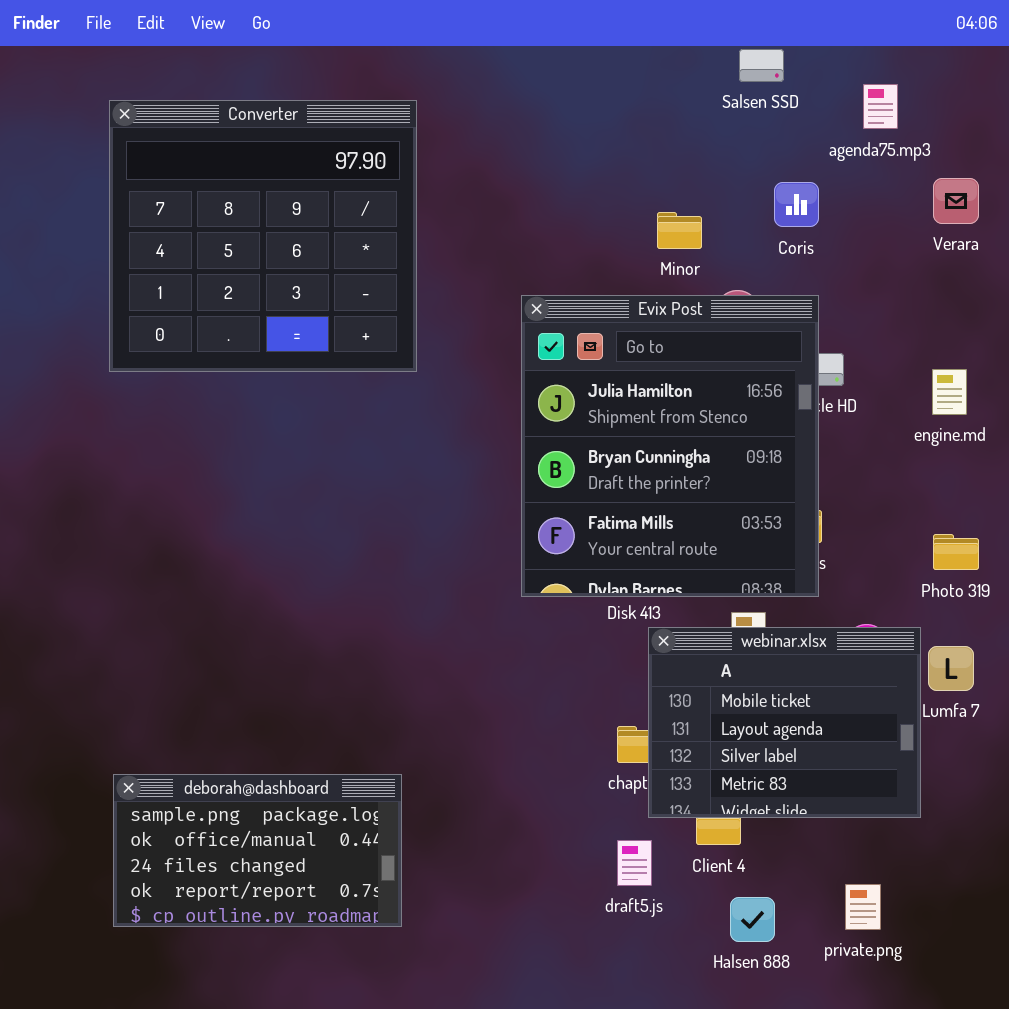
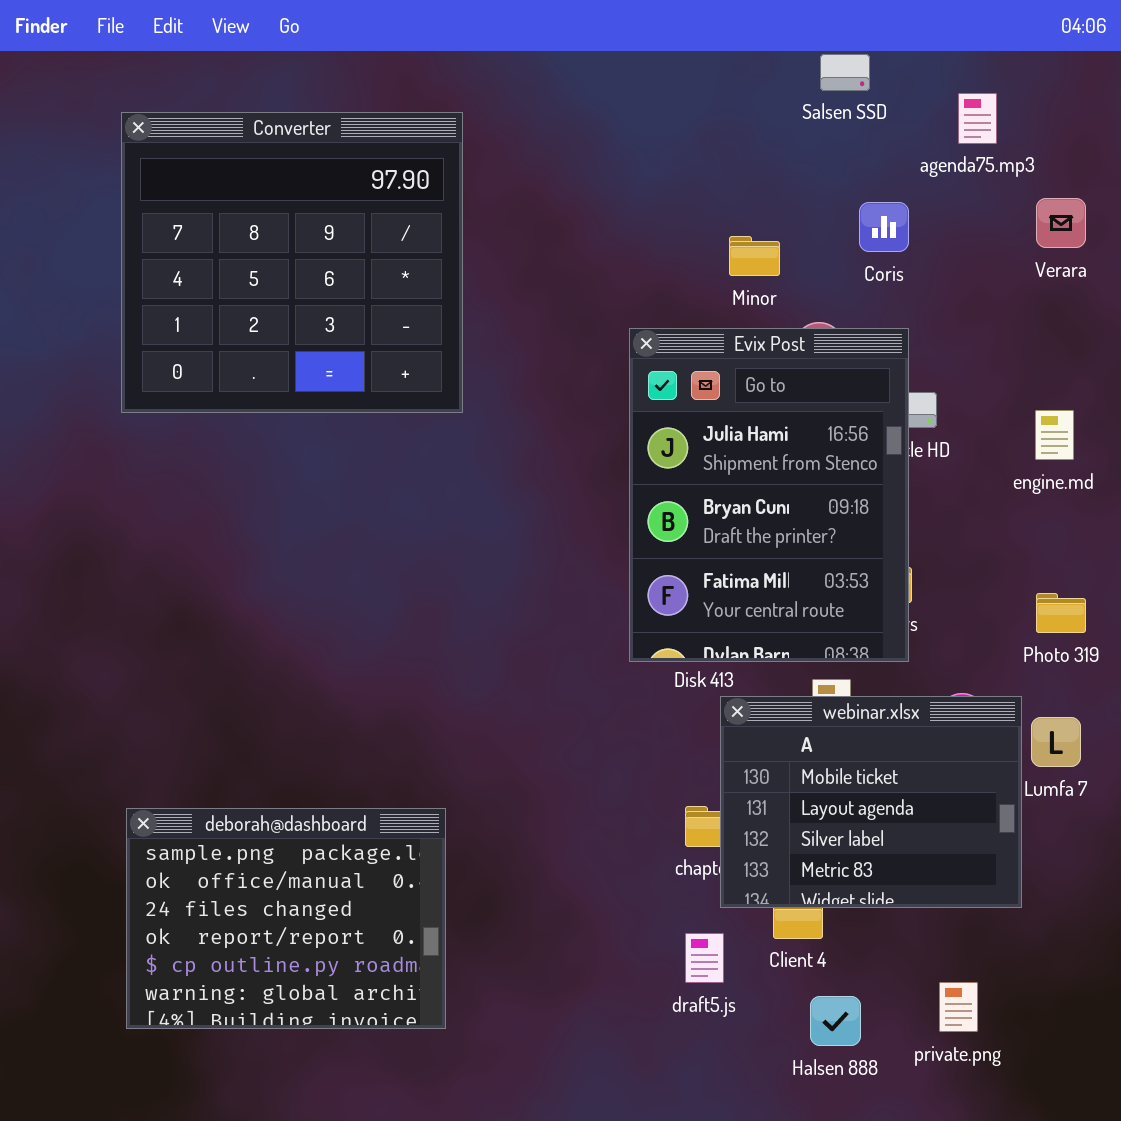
Evix Post: [521,295,819,597] -> [629,328,909,662], resized
deborah@dashboard: [113,774,402,927] -> [126,808,446,1029], resized

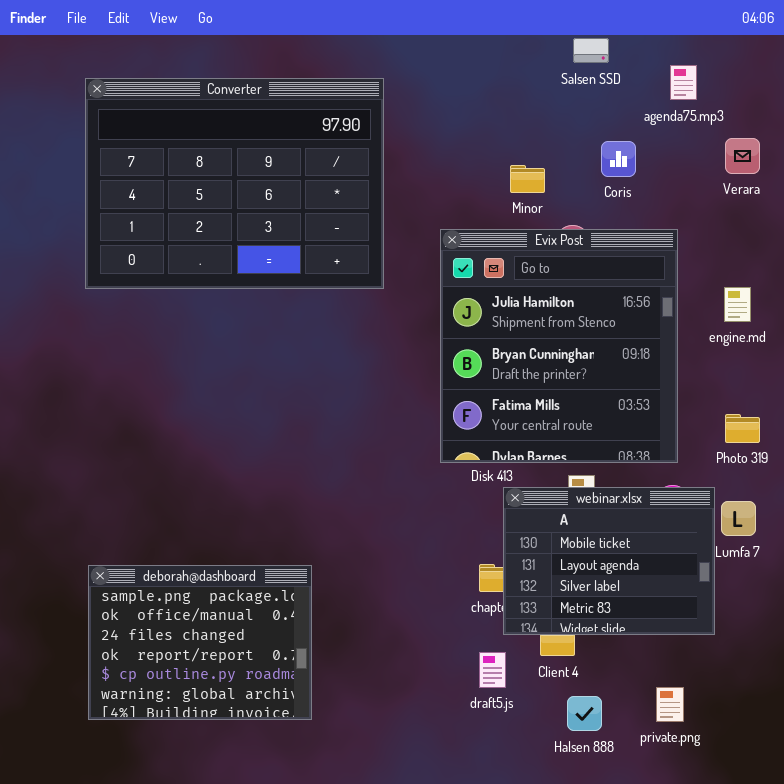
Converter: [121,112,463,413] -> [85,78,384,289], resized
Evix Post: [629,328,909,662] -> [440,229,678,463], resized

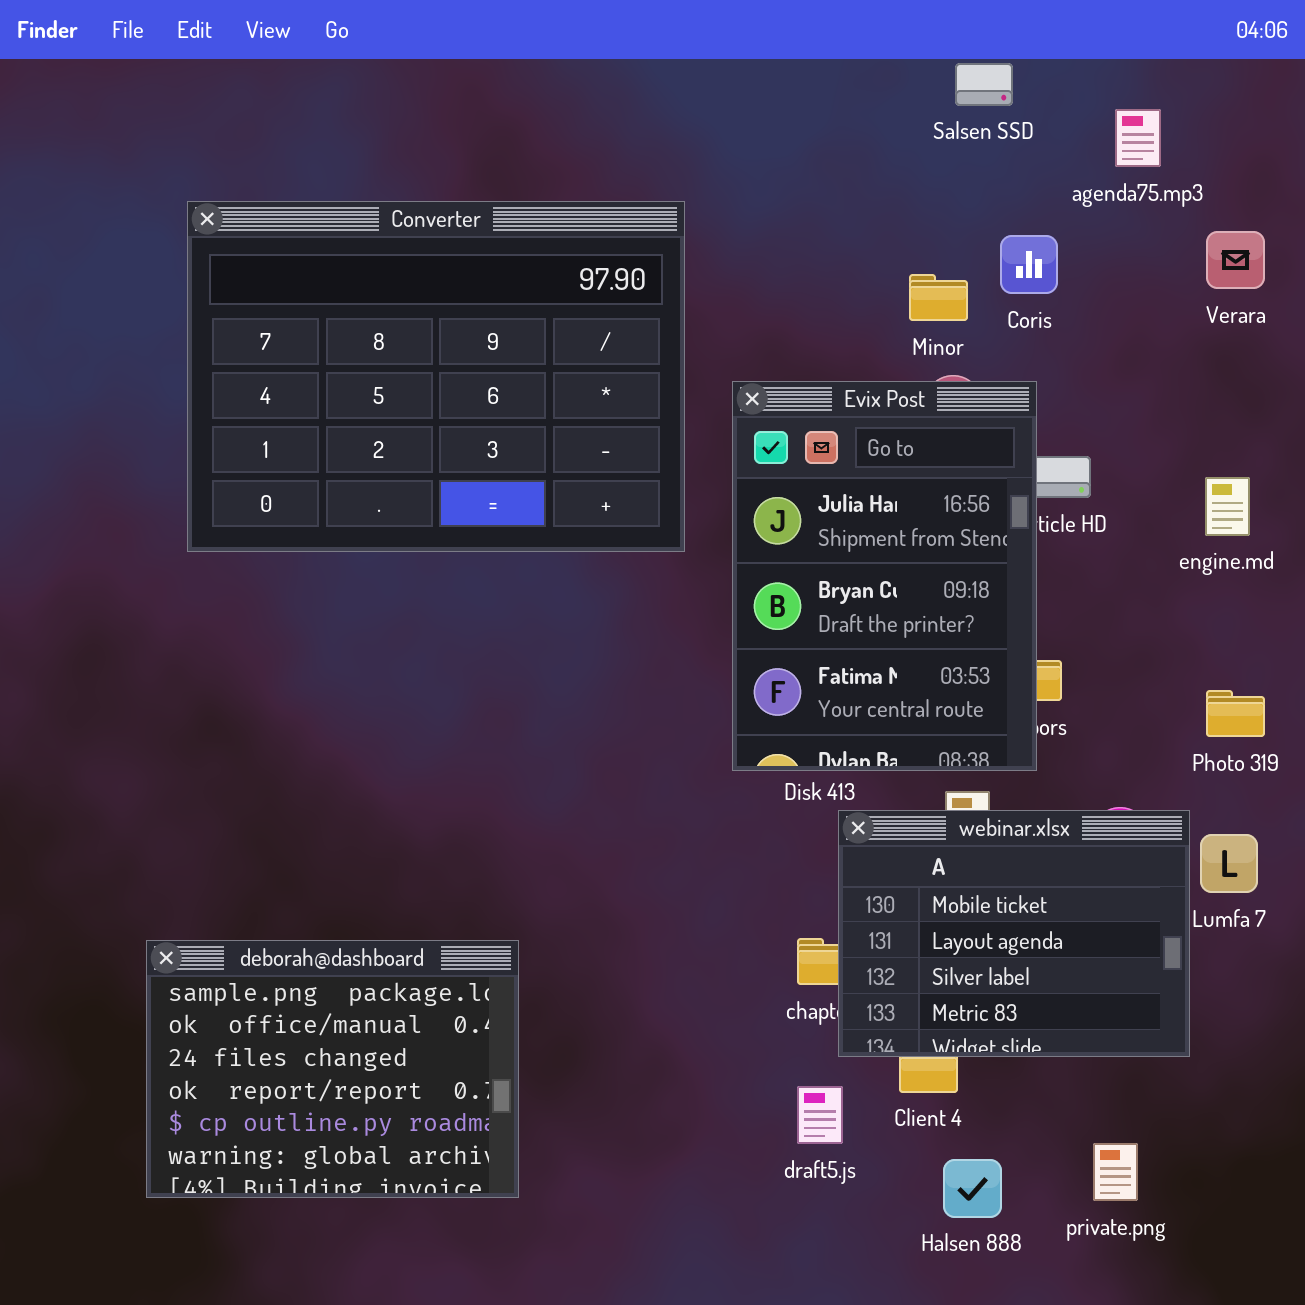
Converter: [85,78,384,289] -> [187,201,685,552], moved
Minor: [510,165,545,193] -> [909,274,968,321], moved
Evix Post: [440,229,678,463] -> [732,381,1037,771], resized

